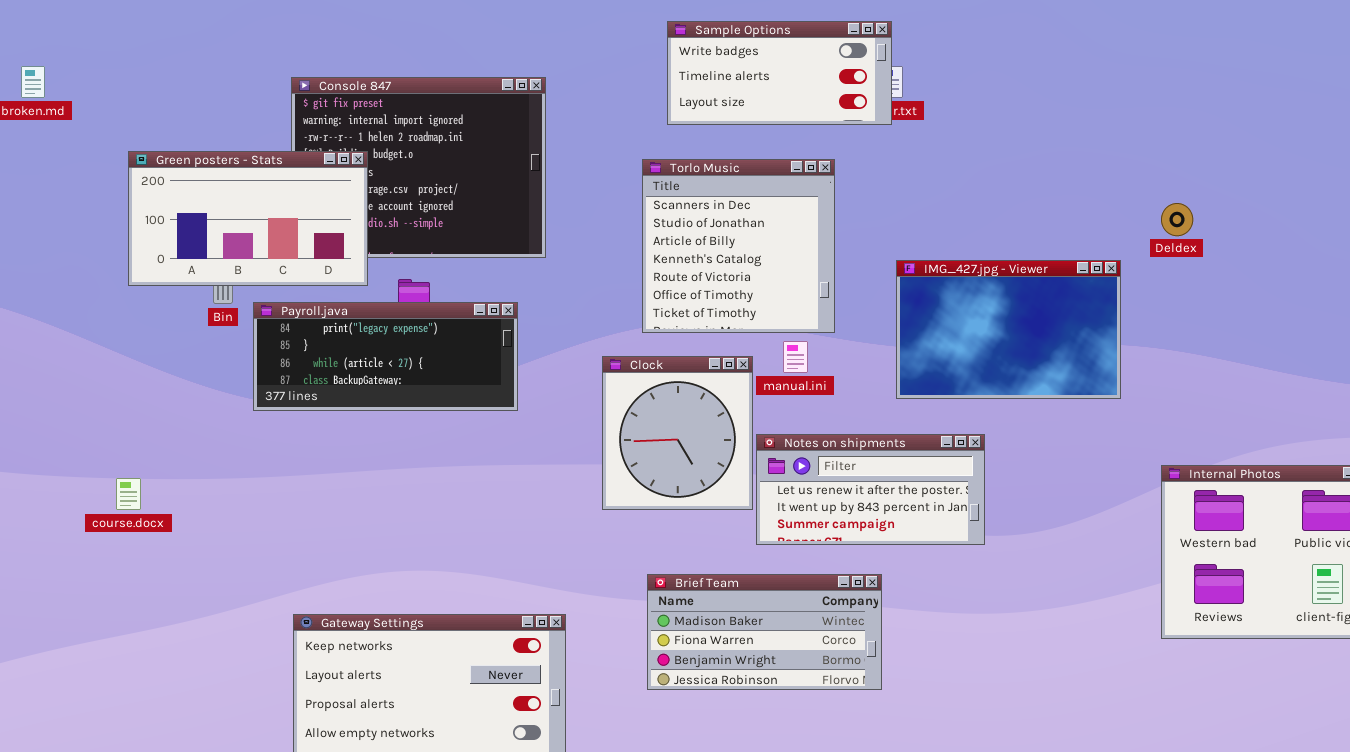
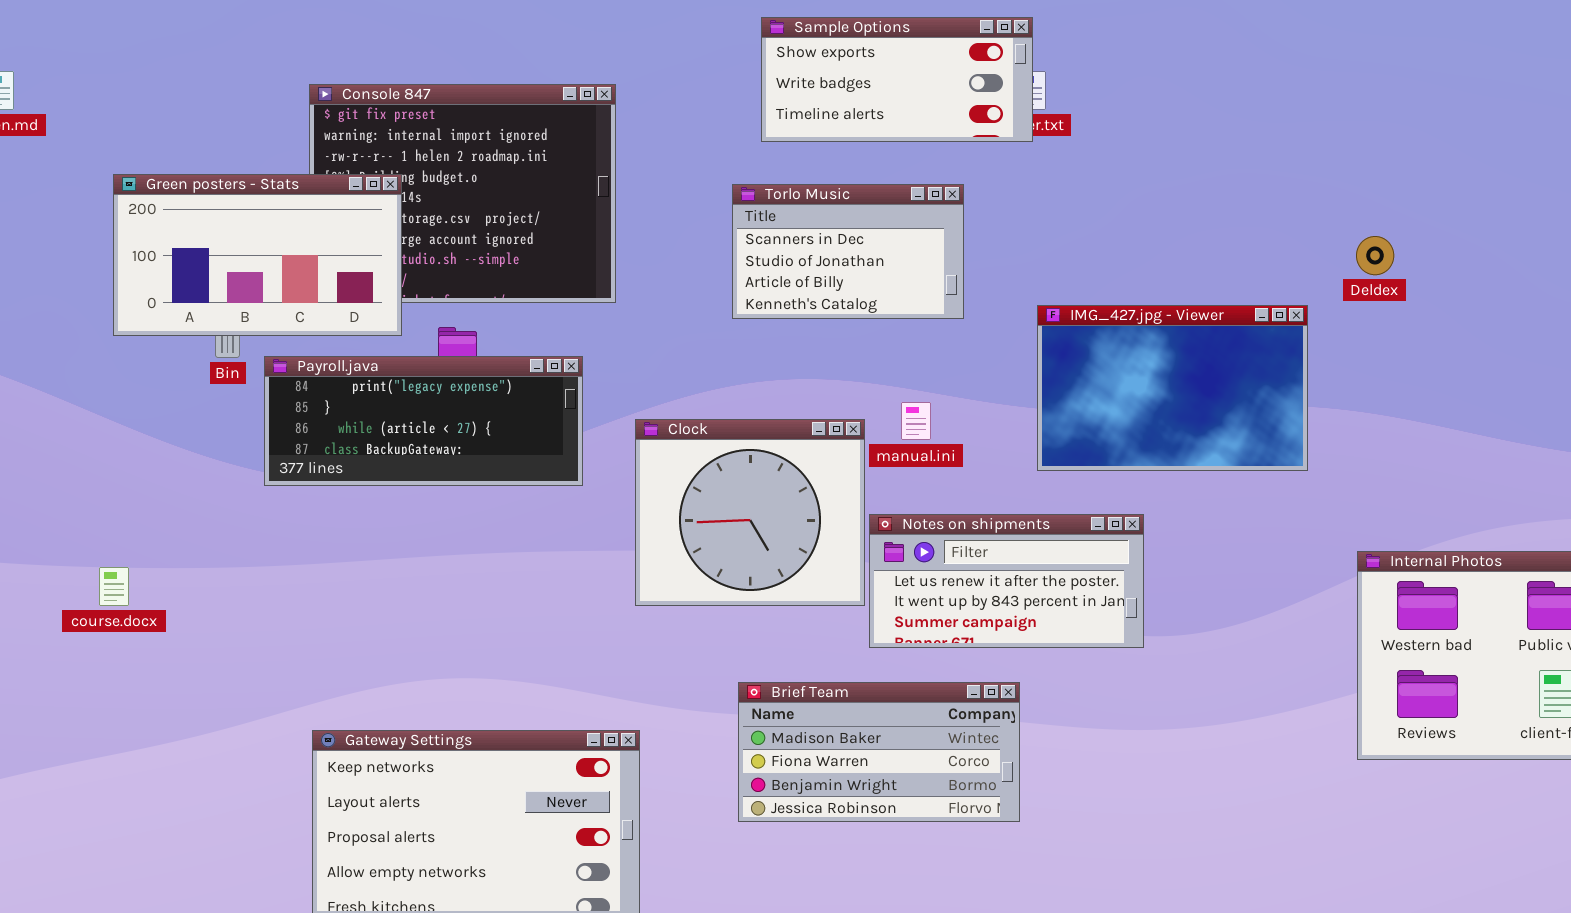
Sample Options: [667,21,892,125] -> [761,17,1033,142], scrolled up 1 row
Torlo Music: [642,159,835,333] -> [732,184,964,319], resized
Clock: [602,356,753,510] -> [635,419,865,606], resized

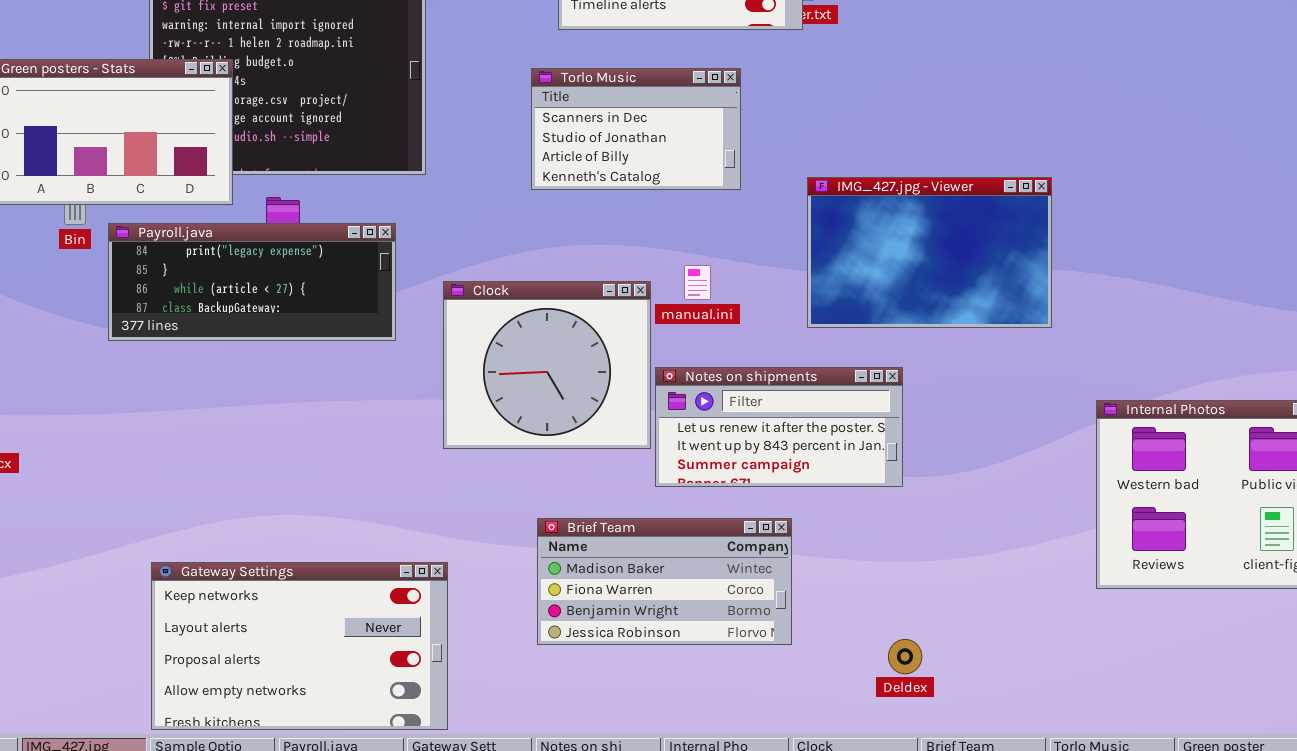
Deldex: [1356,236,1394,275] -> [888,639,922,674], moved

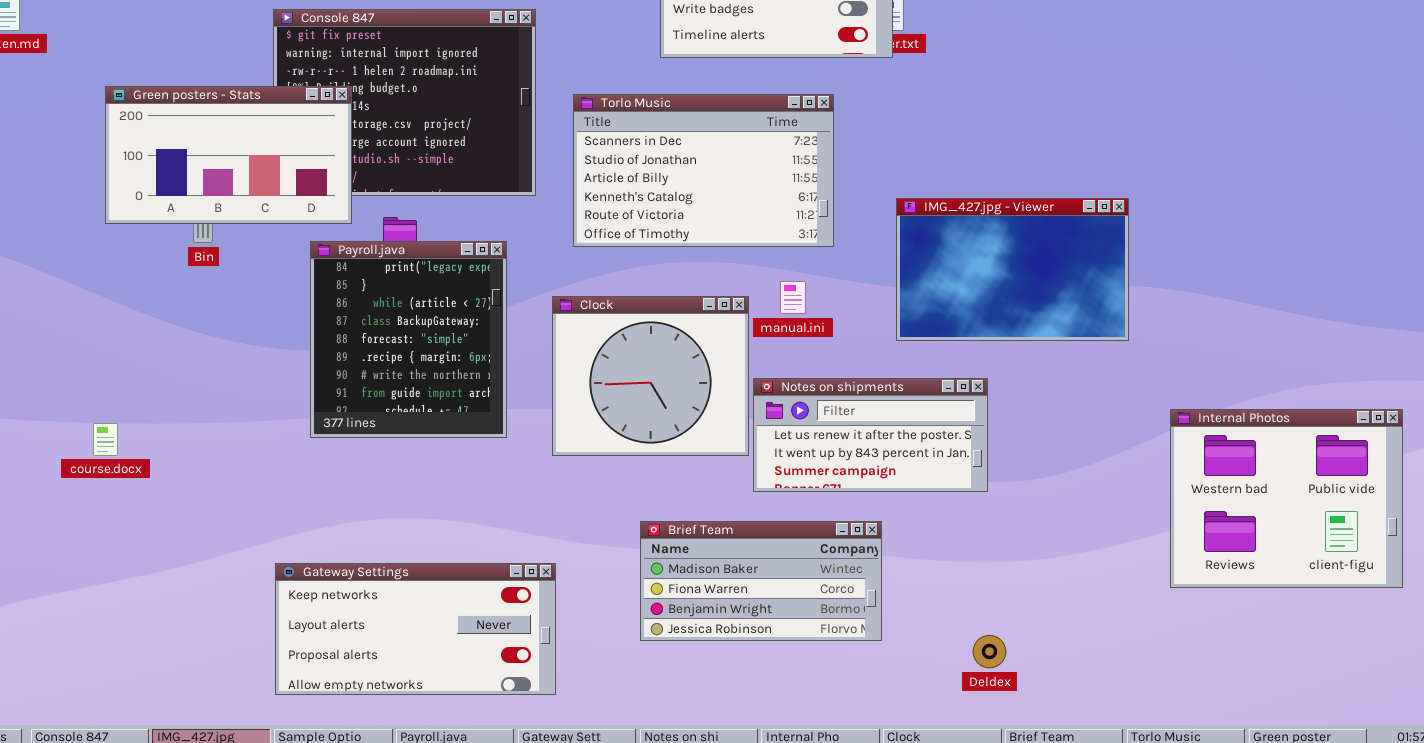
Torlo Music: [531,68,741,190] -> [573,94,834,247], resized
Payroll.java: [108,223,396,341] -> [310,241,507,438], resized
Gateway Settings: [151,562,448,730] -> [275,563,556,695], resized

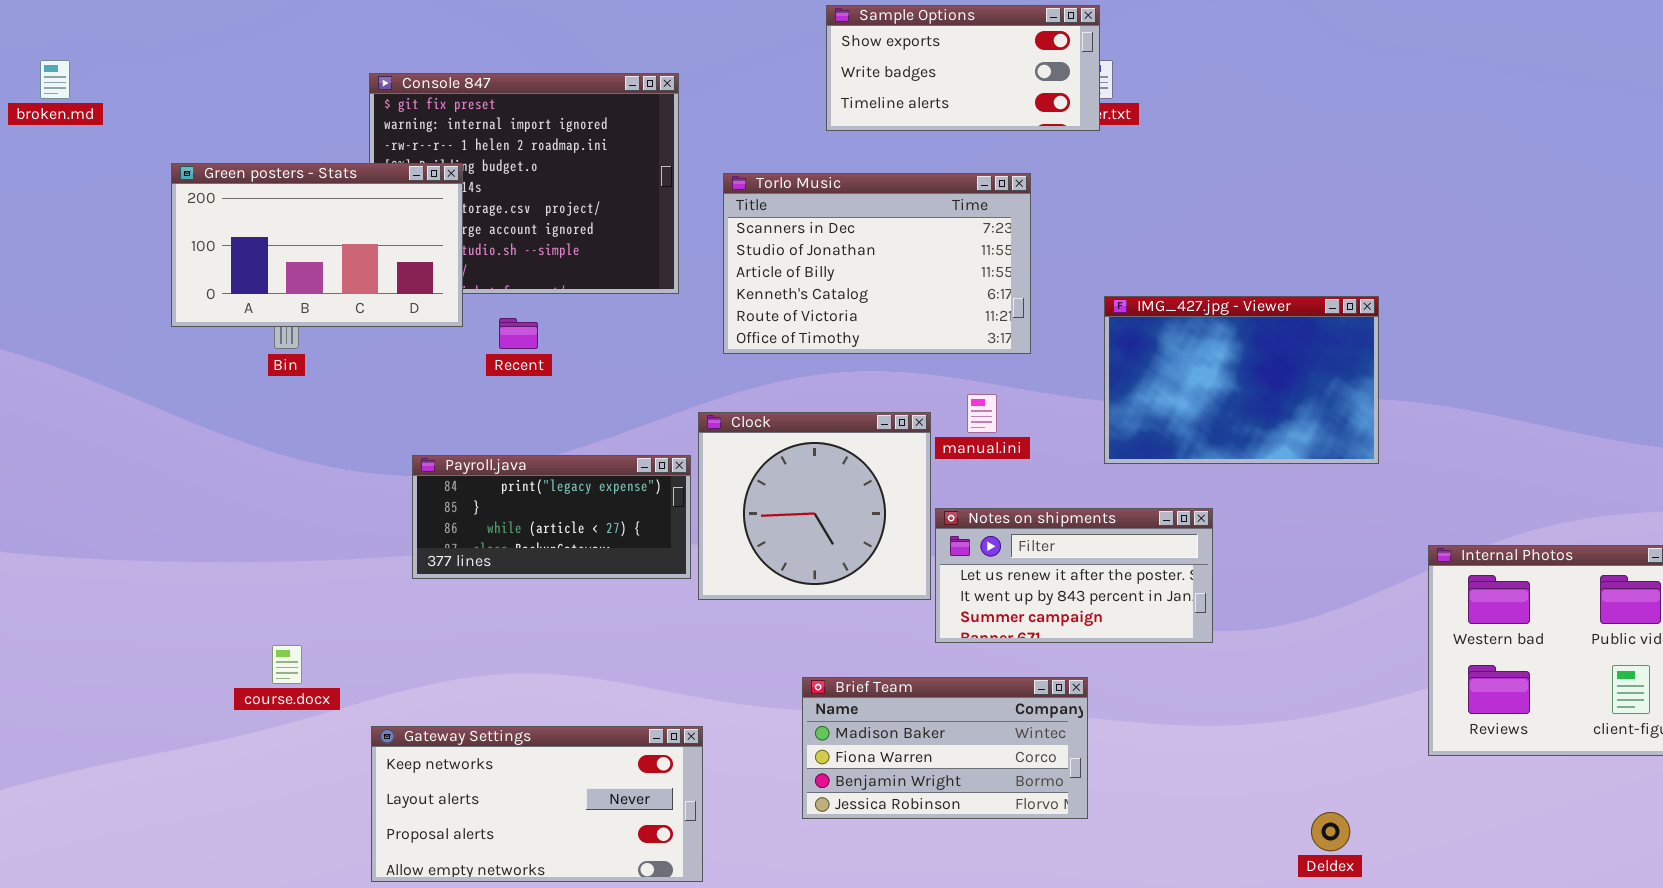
Payroll.java: [310,241,507,438] -> [412,455,691,579], resized
course.docx: [93,423,118,456] -> [272,645,302,684], moved
Deldex: [973,635,1006,668] -> [1311,812,1350,851], moved

